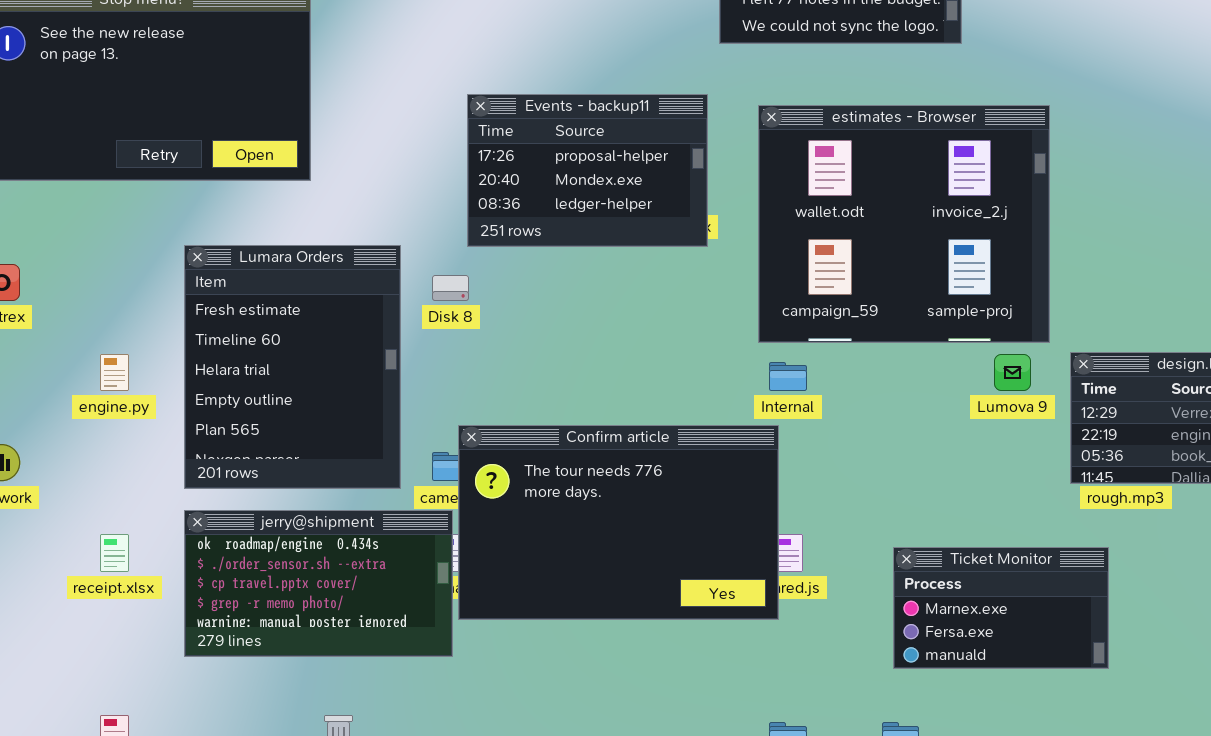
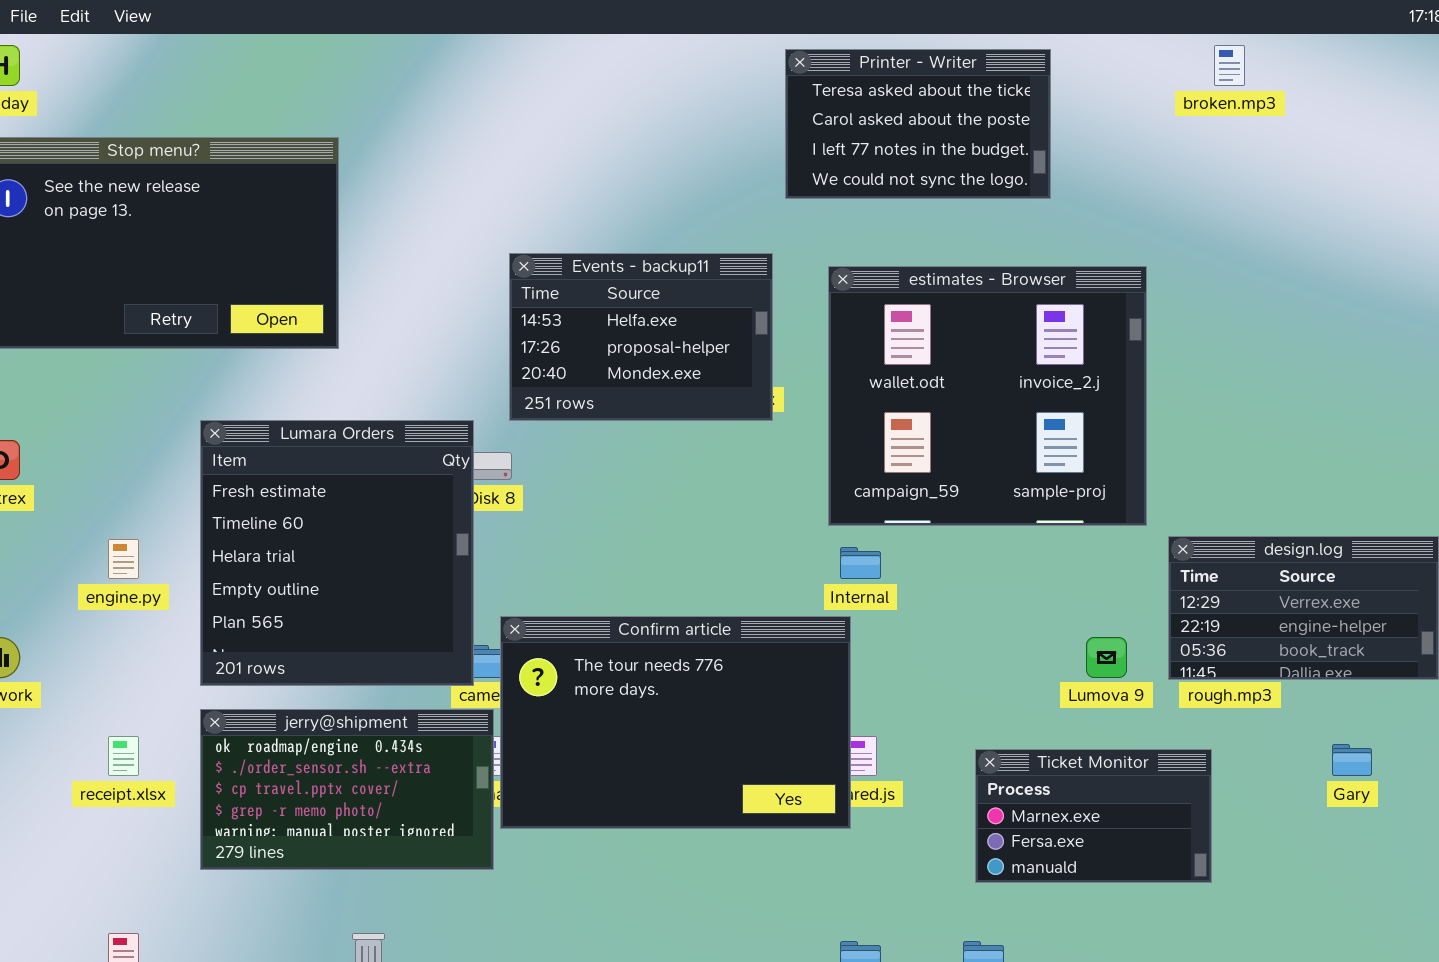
Events - backup11: [467,94,708,247] -> [509,253,773,421], scrolled up 1 row
Lumara Orders: [184,245,401,489] -> [200,420,474,686], resized
Lumova 9: [994,354,1031,391] -> [1086,637,1127,678], moved

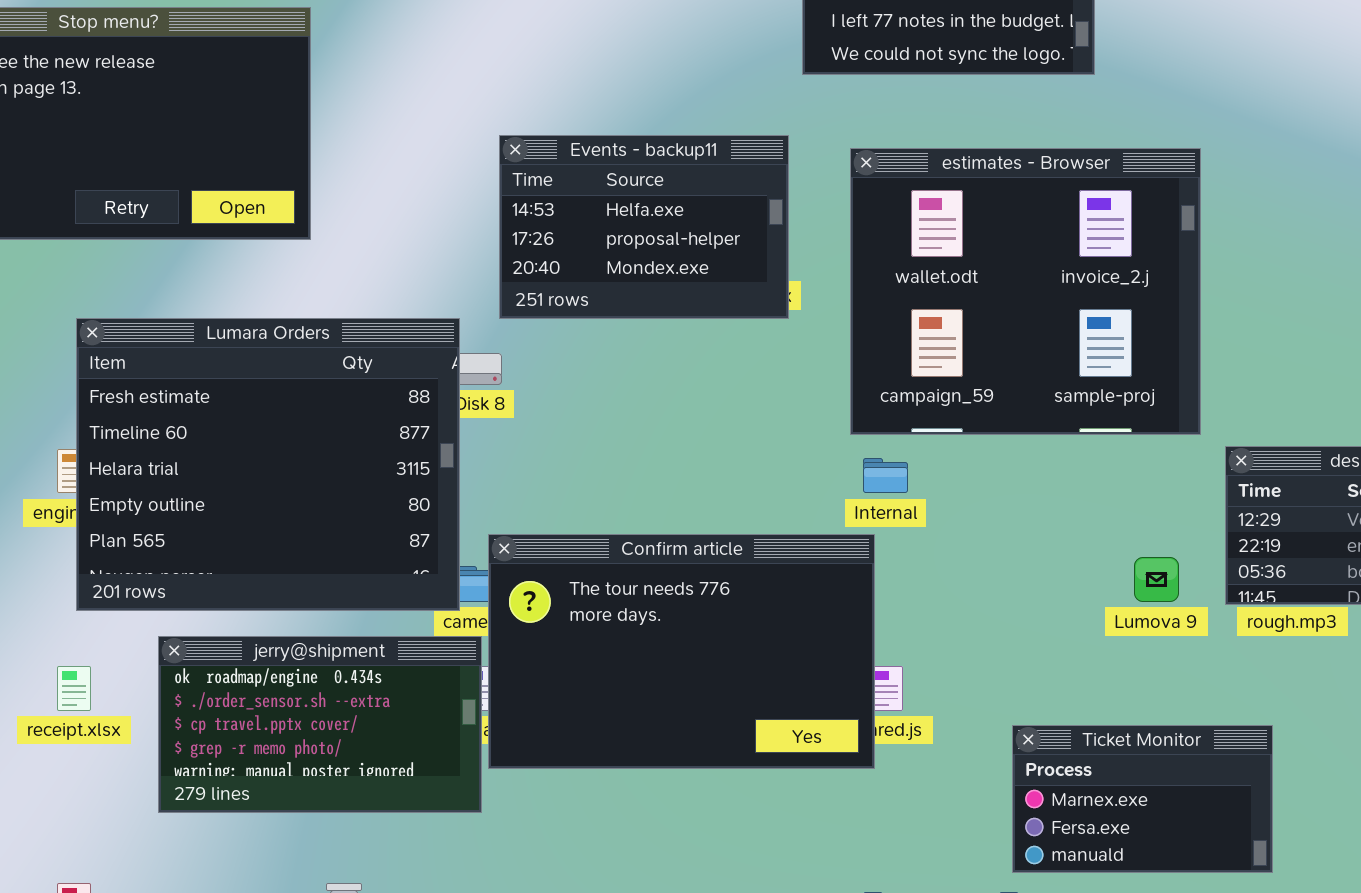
Lumara Orders: [200,420,474,686] -> [76,318,460,611], resized
Ticket Monitor: [975,749,1212,883] -> [1012,725,1273,873], moved

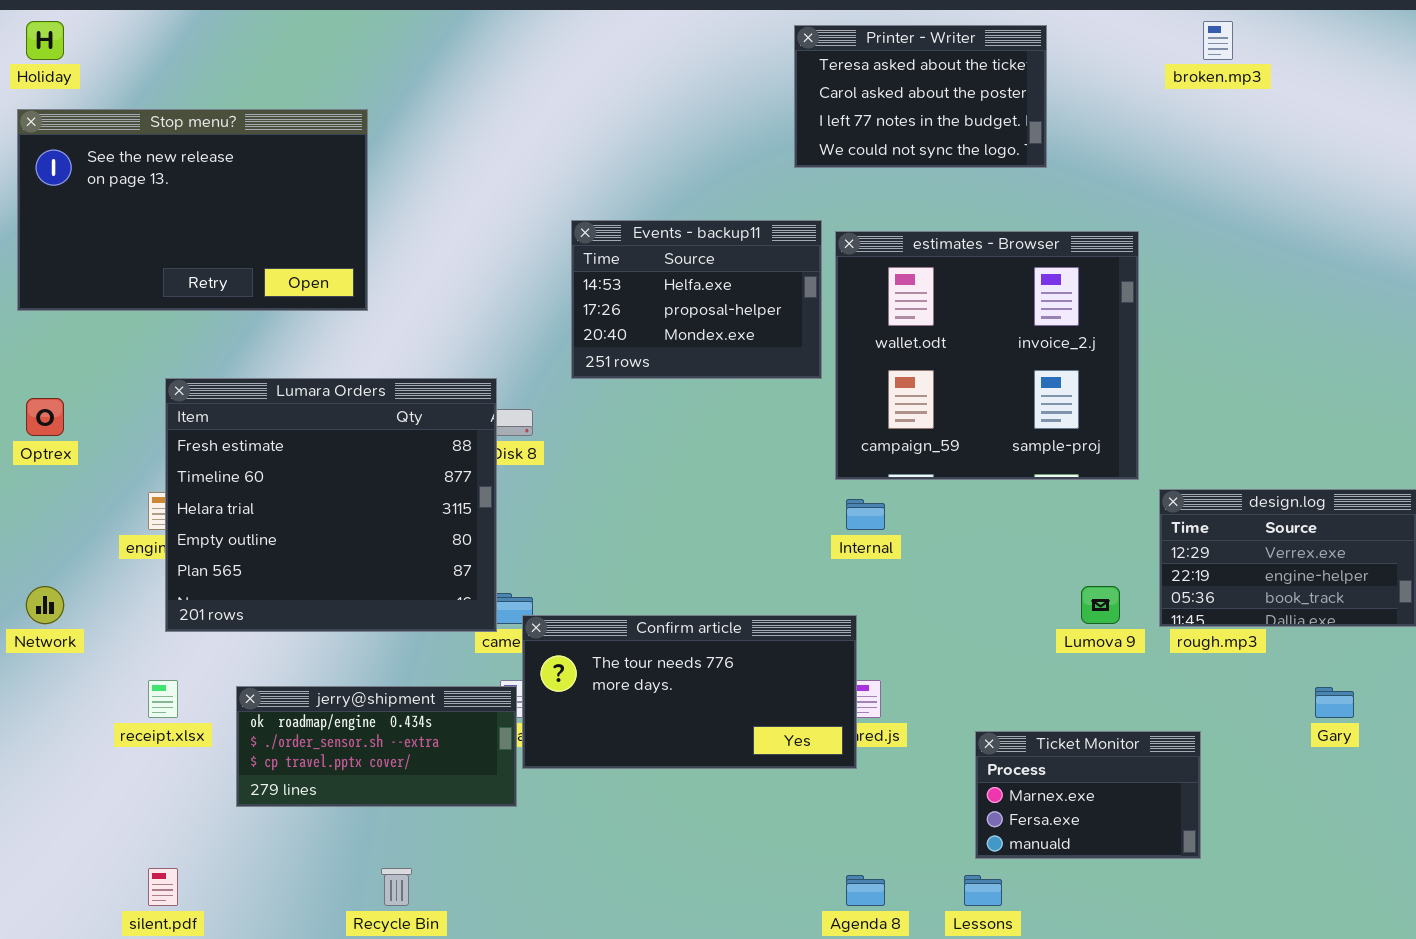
Events - backup11: [499,135,789,319] -> [571,220,822,379], moved
Confirm article: [488,534,875,769] -> [522,615,857,769], resized
jerry@shipment: [158,636,482,813] -> [236,686,517,807], resized

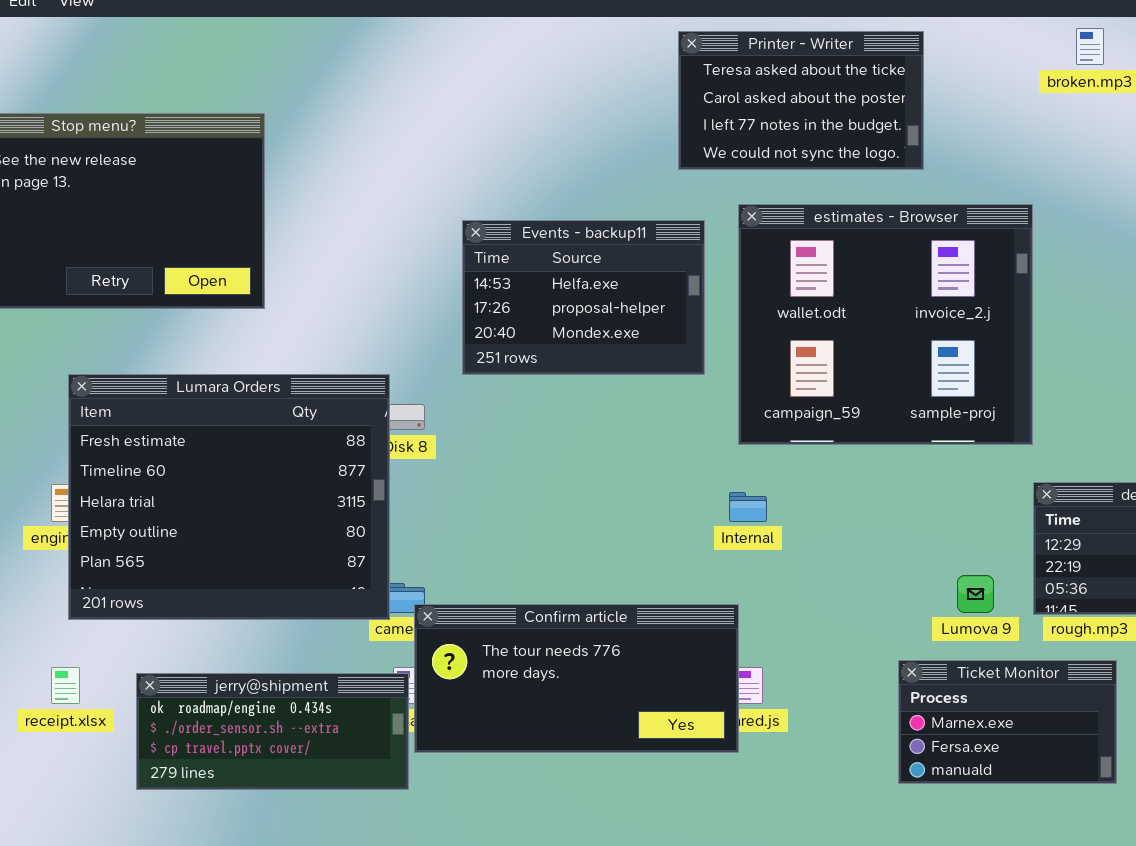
estimates - Browser: [835,231,1139,480] -> [738,204,1033,445], moved
Ticket Monitor: [975,731,1201,859] -> [898,660,1117,784], moved

